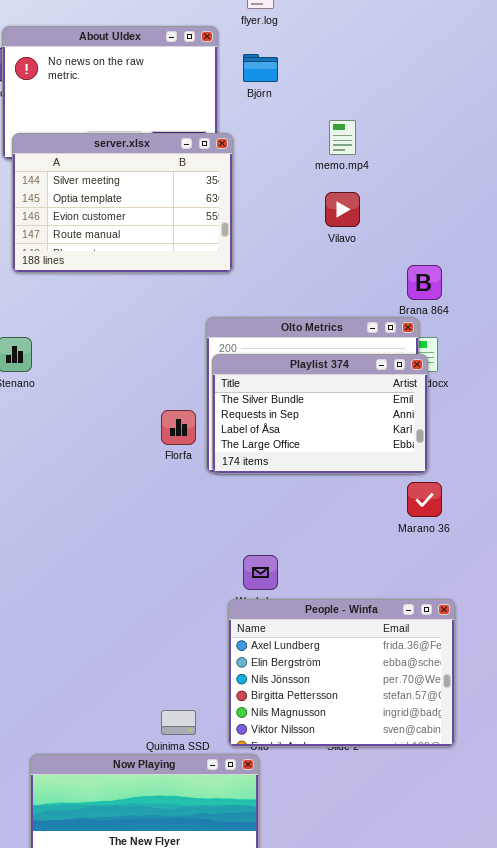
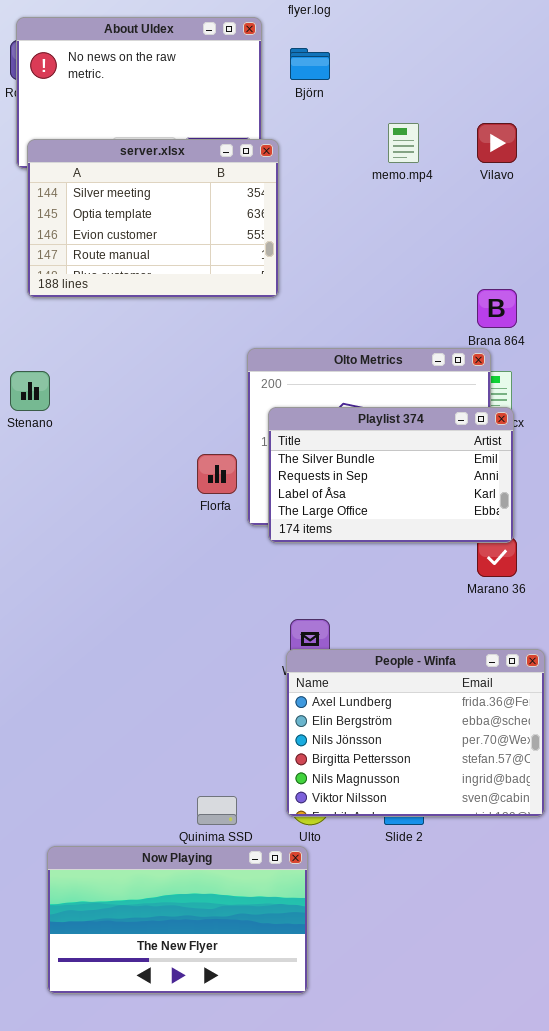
Vilavo: [325,192,360,227] -> [477,123,517,163], moved
Playlist 374: [212,354,428,474] -> [268,407,514,543], moved
People - Winfa: [228,599,455,747] -> [286,649,545,817], moved

